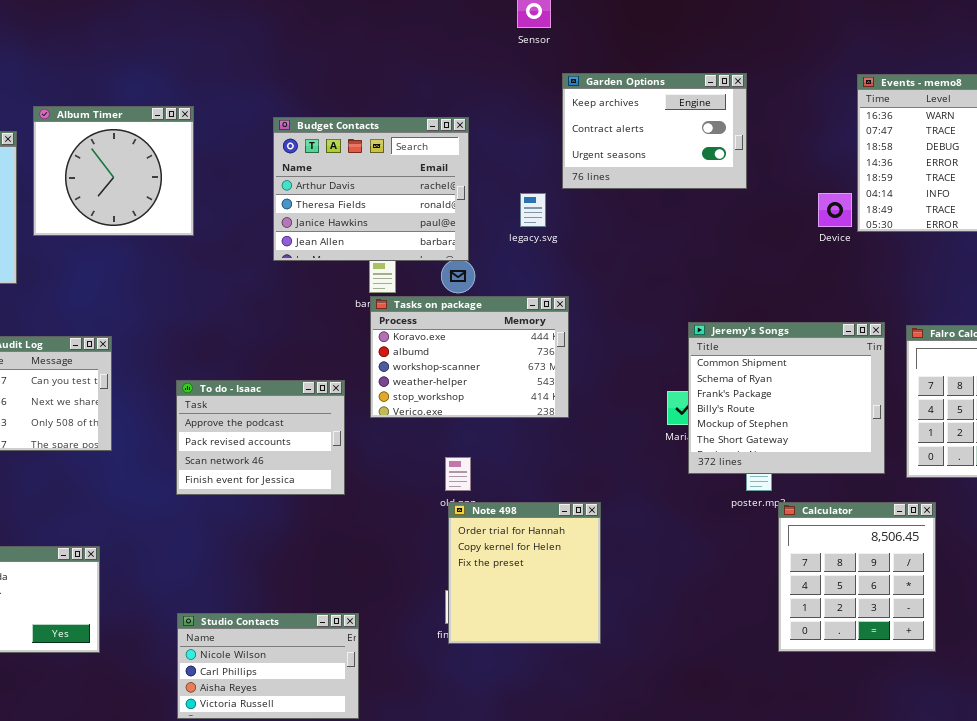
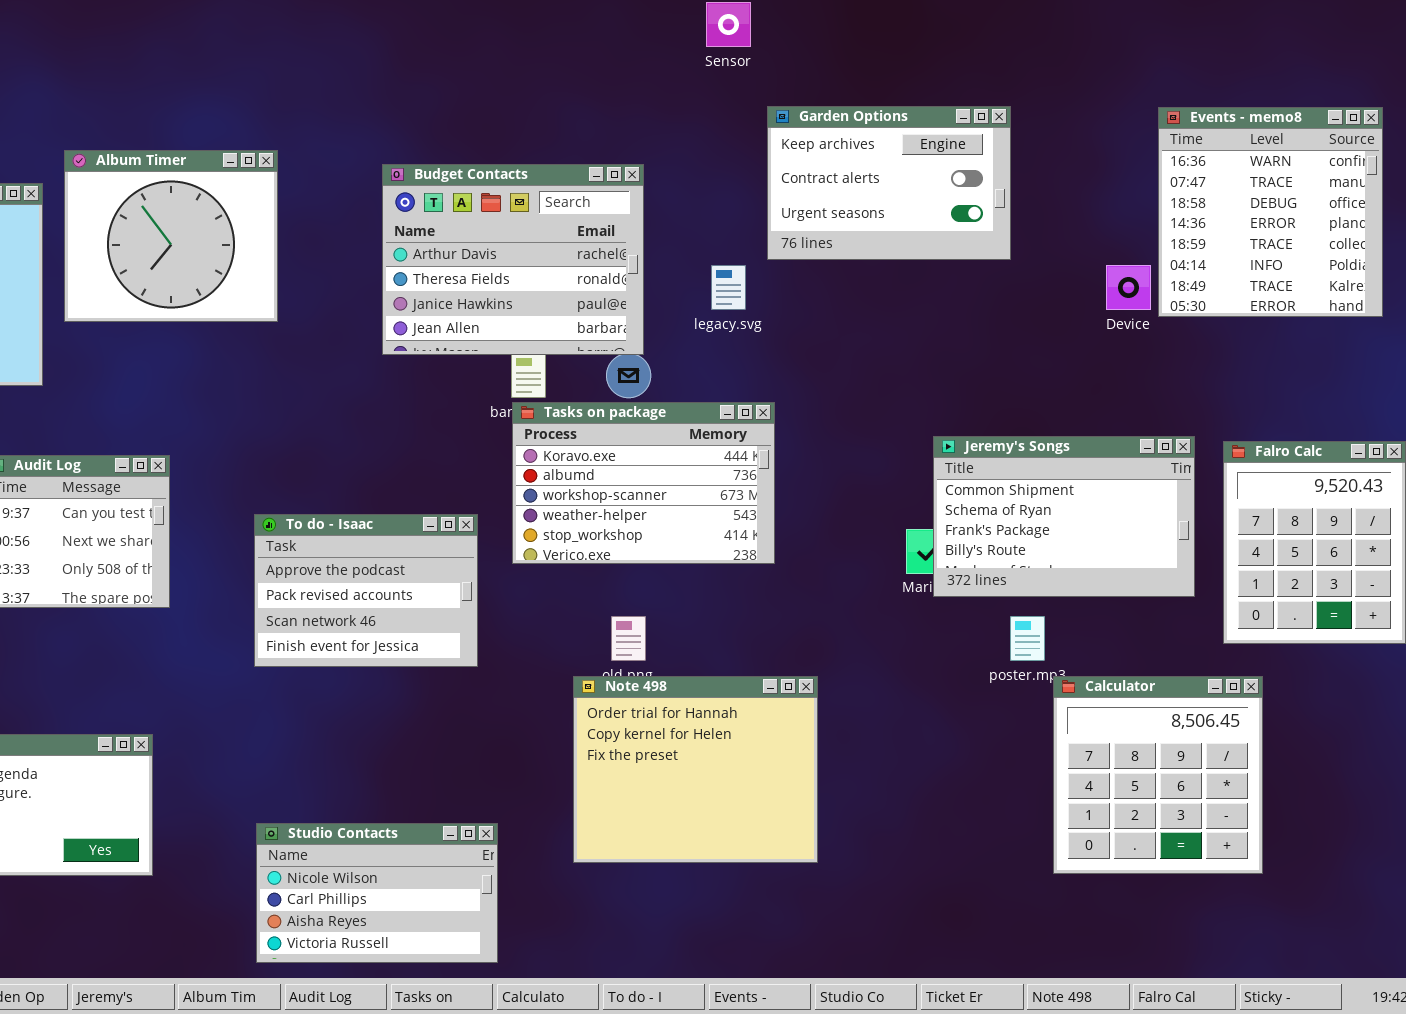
Jeremy's Songs: [688,322,885,474] -> [933,436,1195,597], resized
Note 498: [448,502,601,644] -> [573,676,818,863], resized

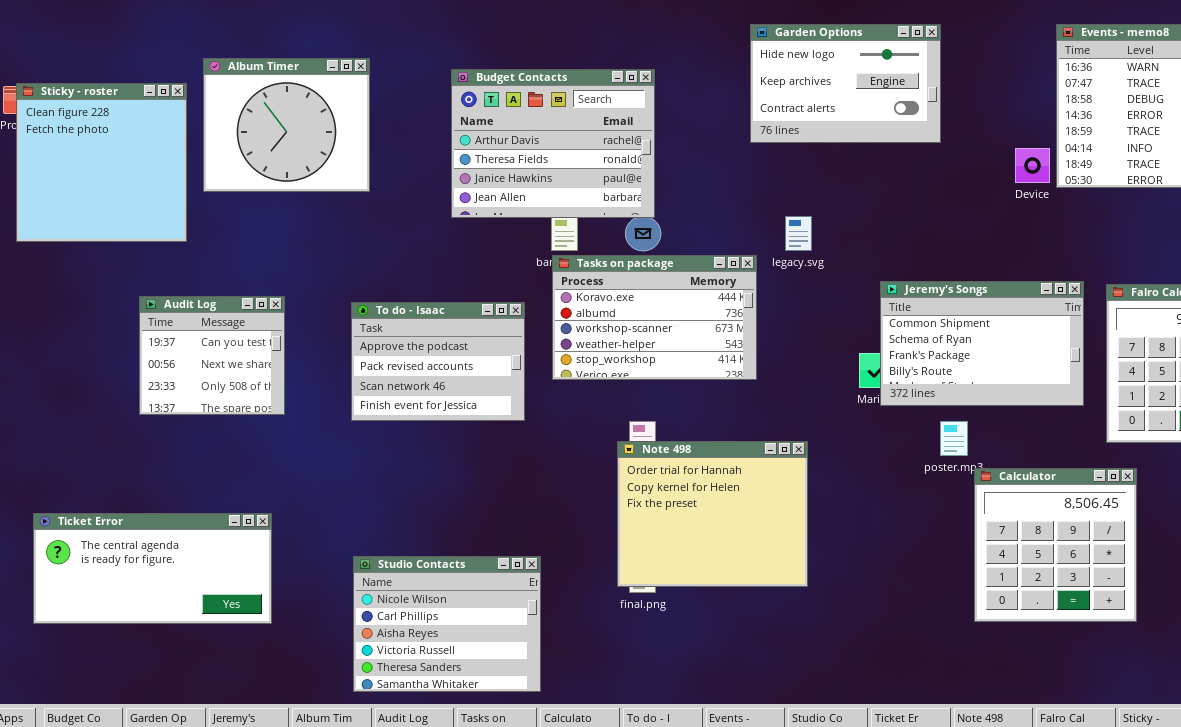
Garden Options: [767,106,1011,260] -> [750,24,941,143], scrolled up 1 row
legacy.svg: [711,265,746,310] -> [785,216,812,251], moved
To do - Isaac: [254,514,478,667] -> [351,302,525,421], moved
Note 498: [573,676,818,863] -> [617,441,808,587], moved
Studio Contacts: [256,823,498,963] -> [353,556,541,692], resized

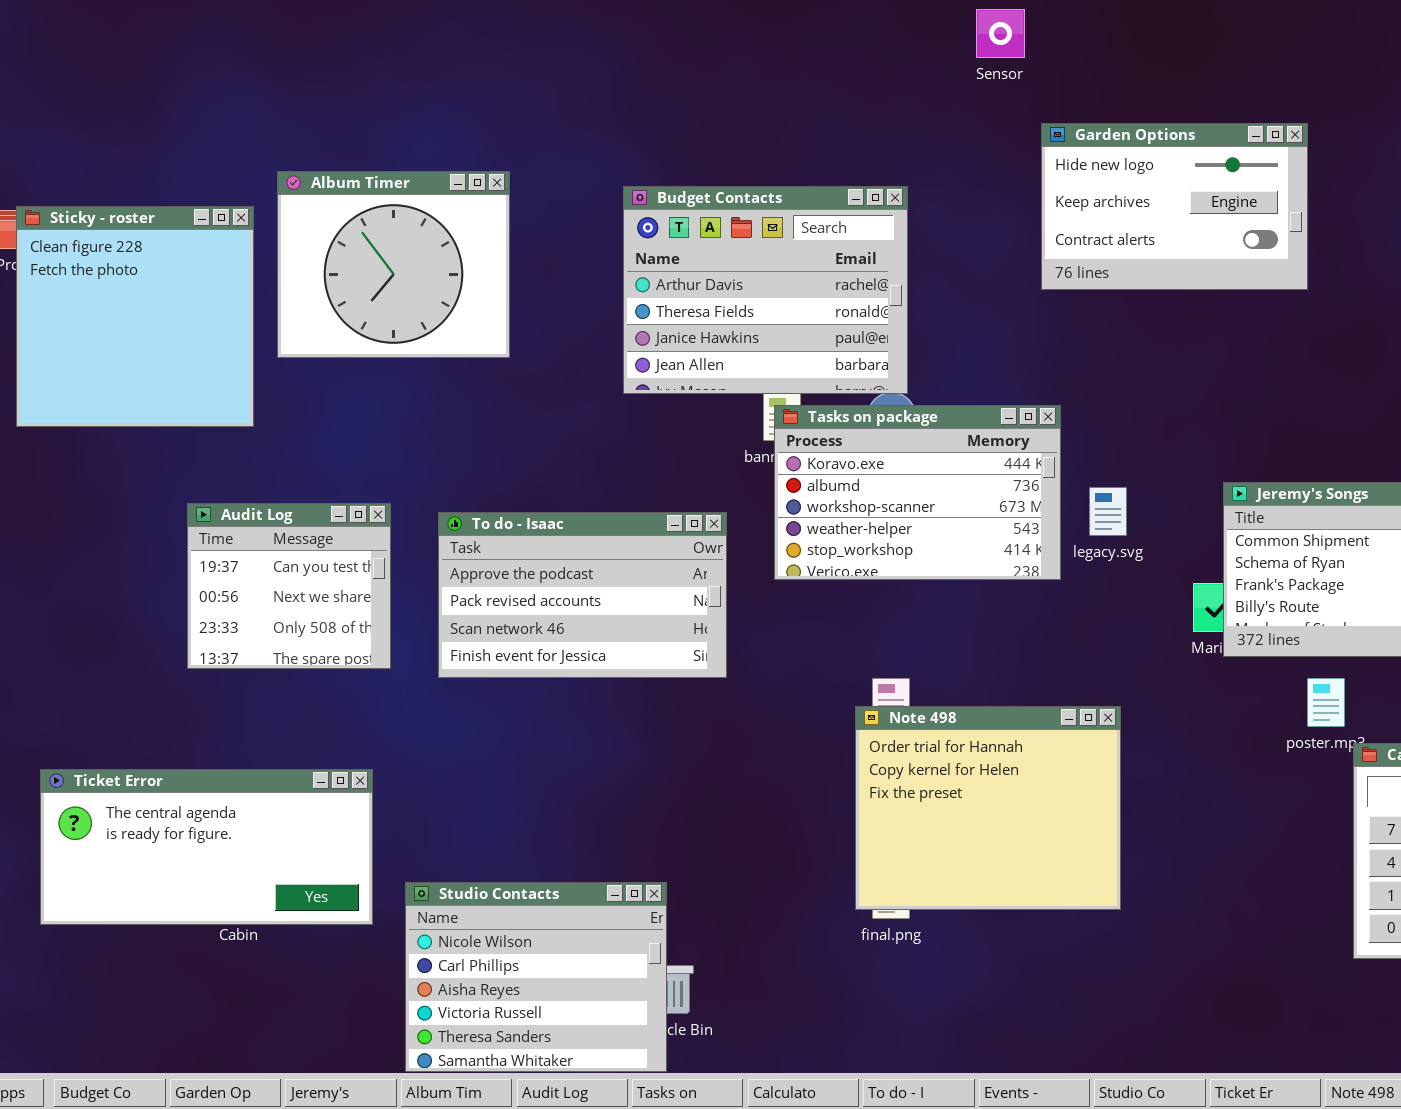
legacy.svg: [785,216,812,251] -> [1089,487,1127,536], moved
Tasks on package: [552,255,757,380] -> [774,405,1061,580], moved
To do - Isaac: [351,302,525,421] -> [438,512,727,678], resized
Ticket Error: [33,513,272,624] -> [40,769,373,925], moved
Studio Contacts: [353,556,541,692] -> [405,882,667,1072], moved

